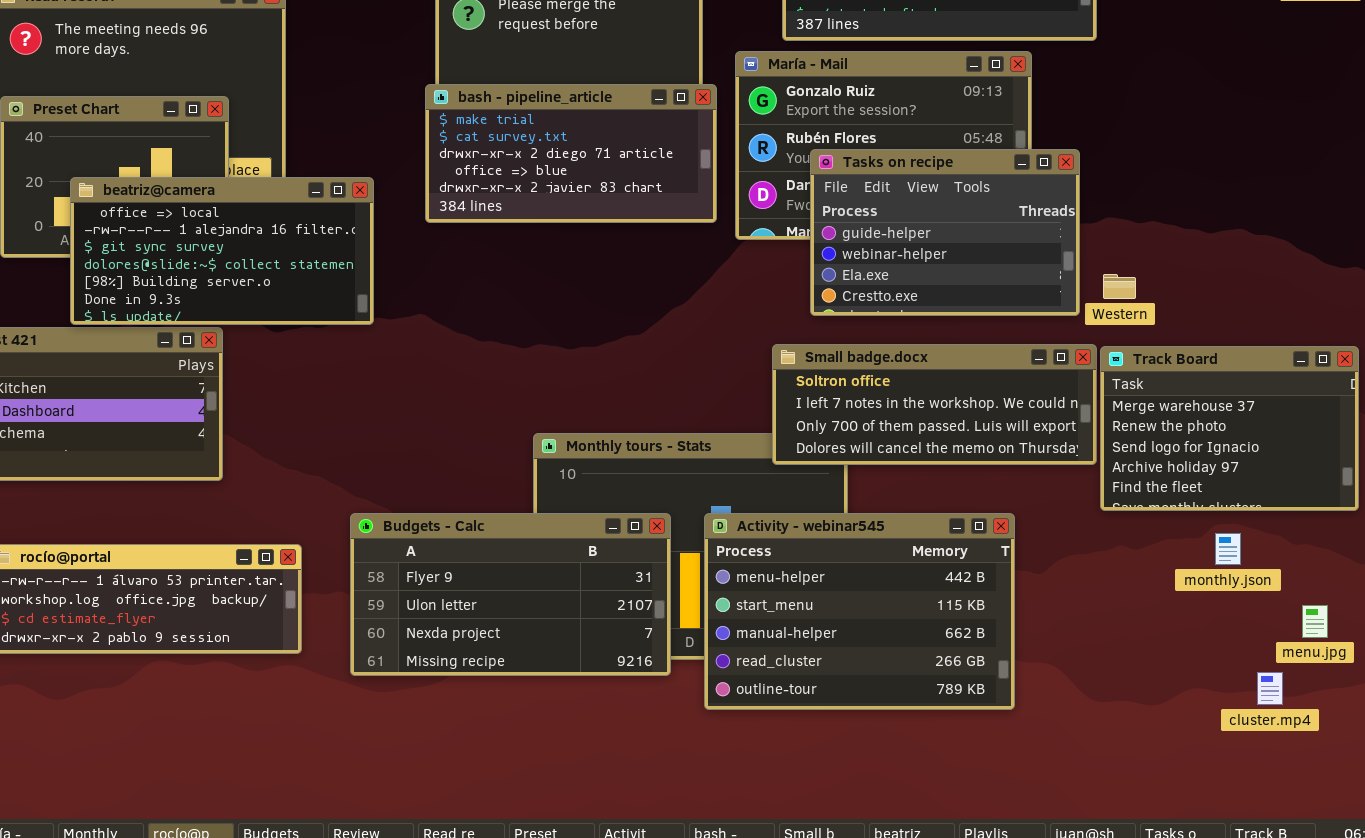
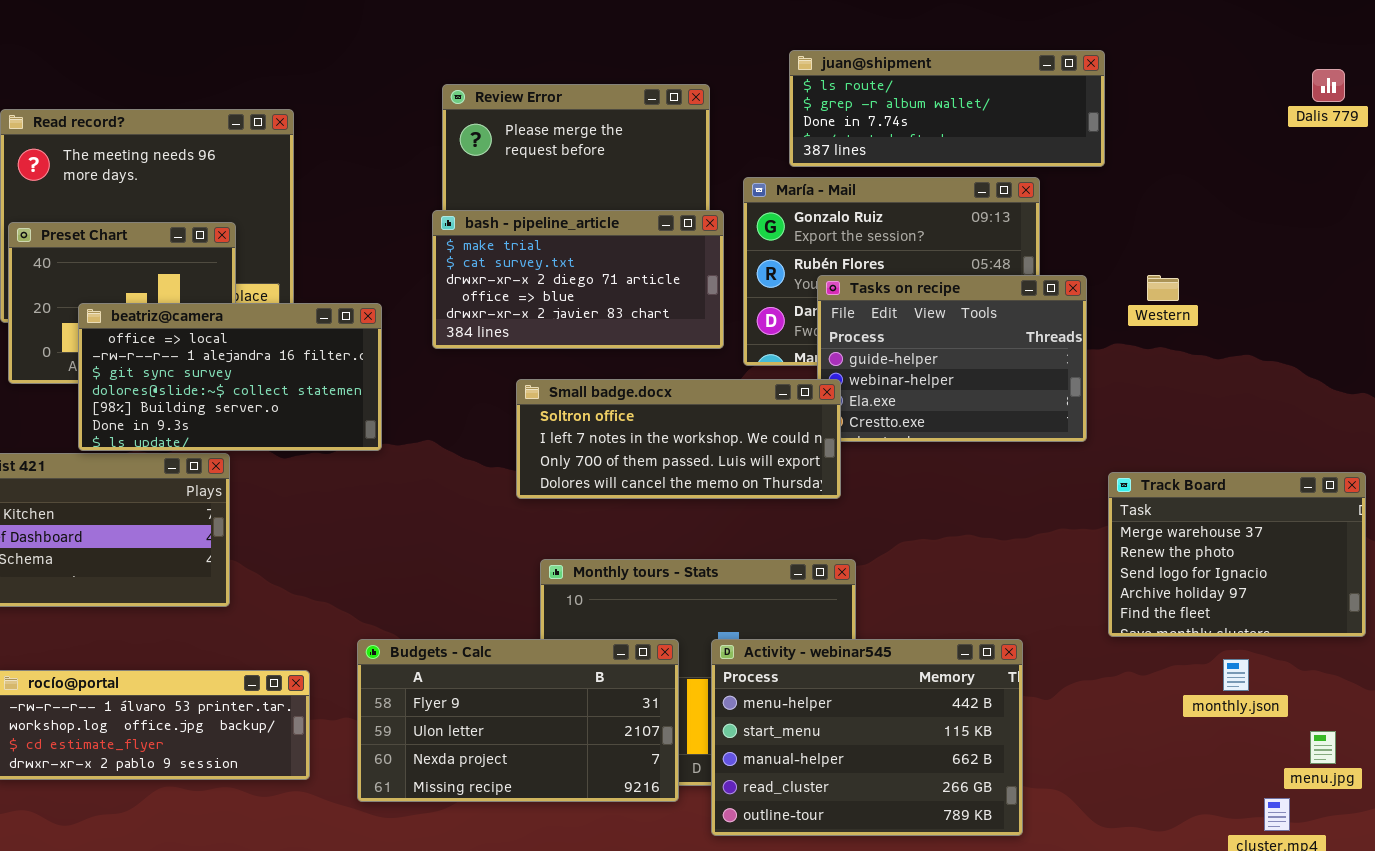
Western: [1103,274,1136,299] -> [1147,275,1179,301], moved
Small badge.docx: [772,344,1097,465] -> [516,379,841,499], moved

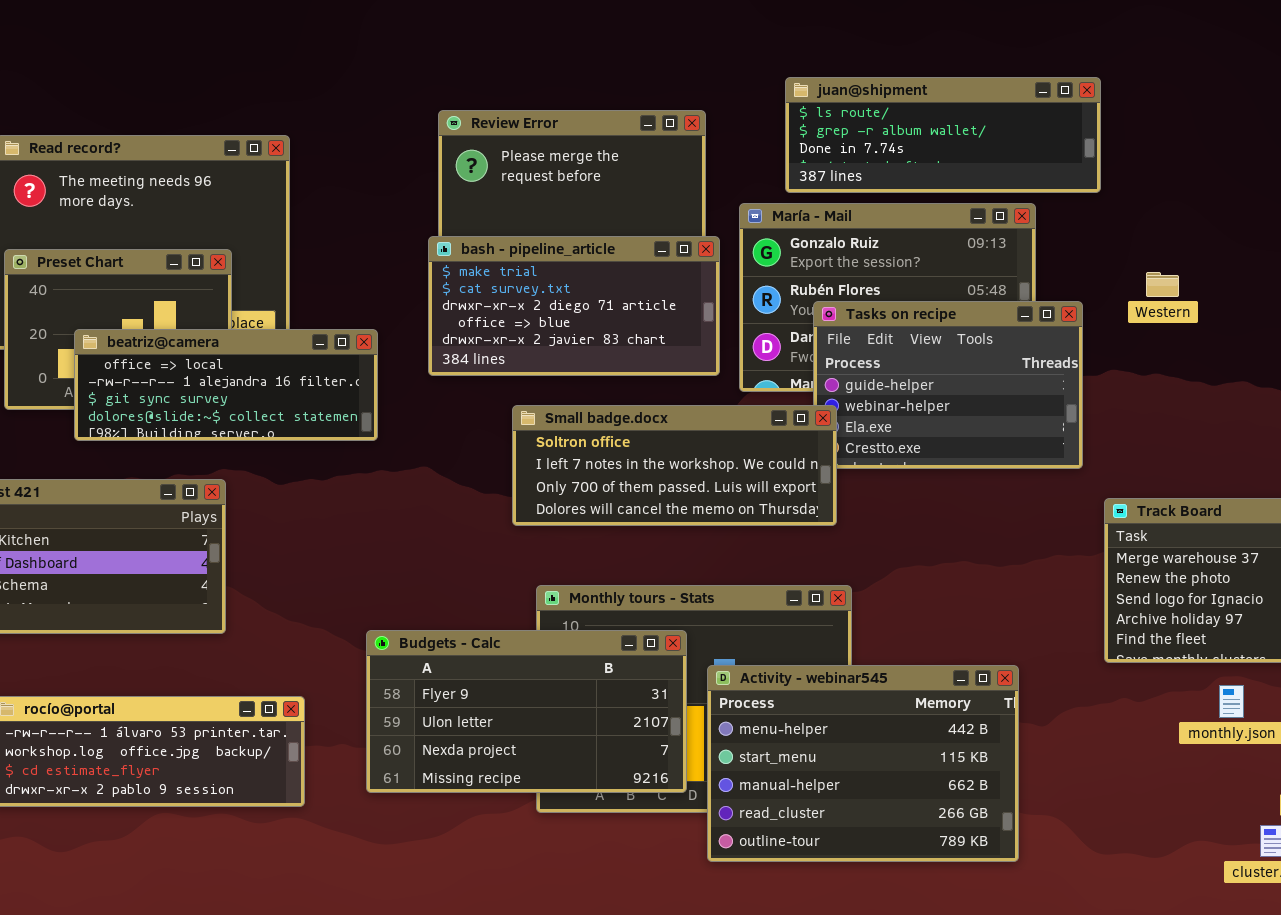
Western: [1147,275,1179,301] -> [1146,272,1179,297], moved
beatriz@camera: [78,303,382,451] -> [74,329,378,441], resized
Budgets - Calc: [357,639,679,802] -> [366,630,687,793], moved

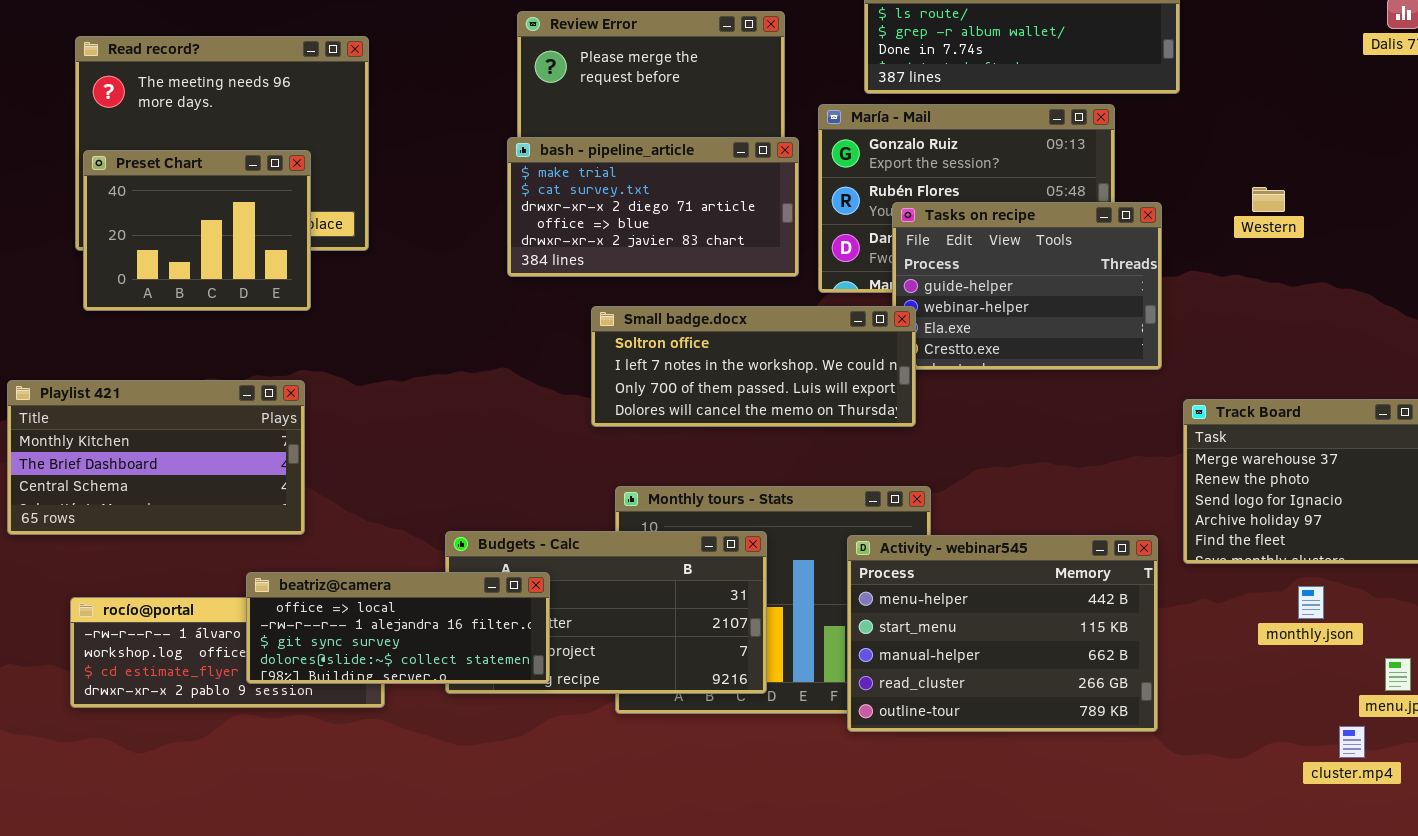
Western: [1146,272,1179,297] -> [1252,187,1285,212], moved
beatriz@camera: [74,329,378,441] -> [246,572,550,684], moved
Activity - webinar545: [707,665,1019,862] -> [847,535,1158,732], moved

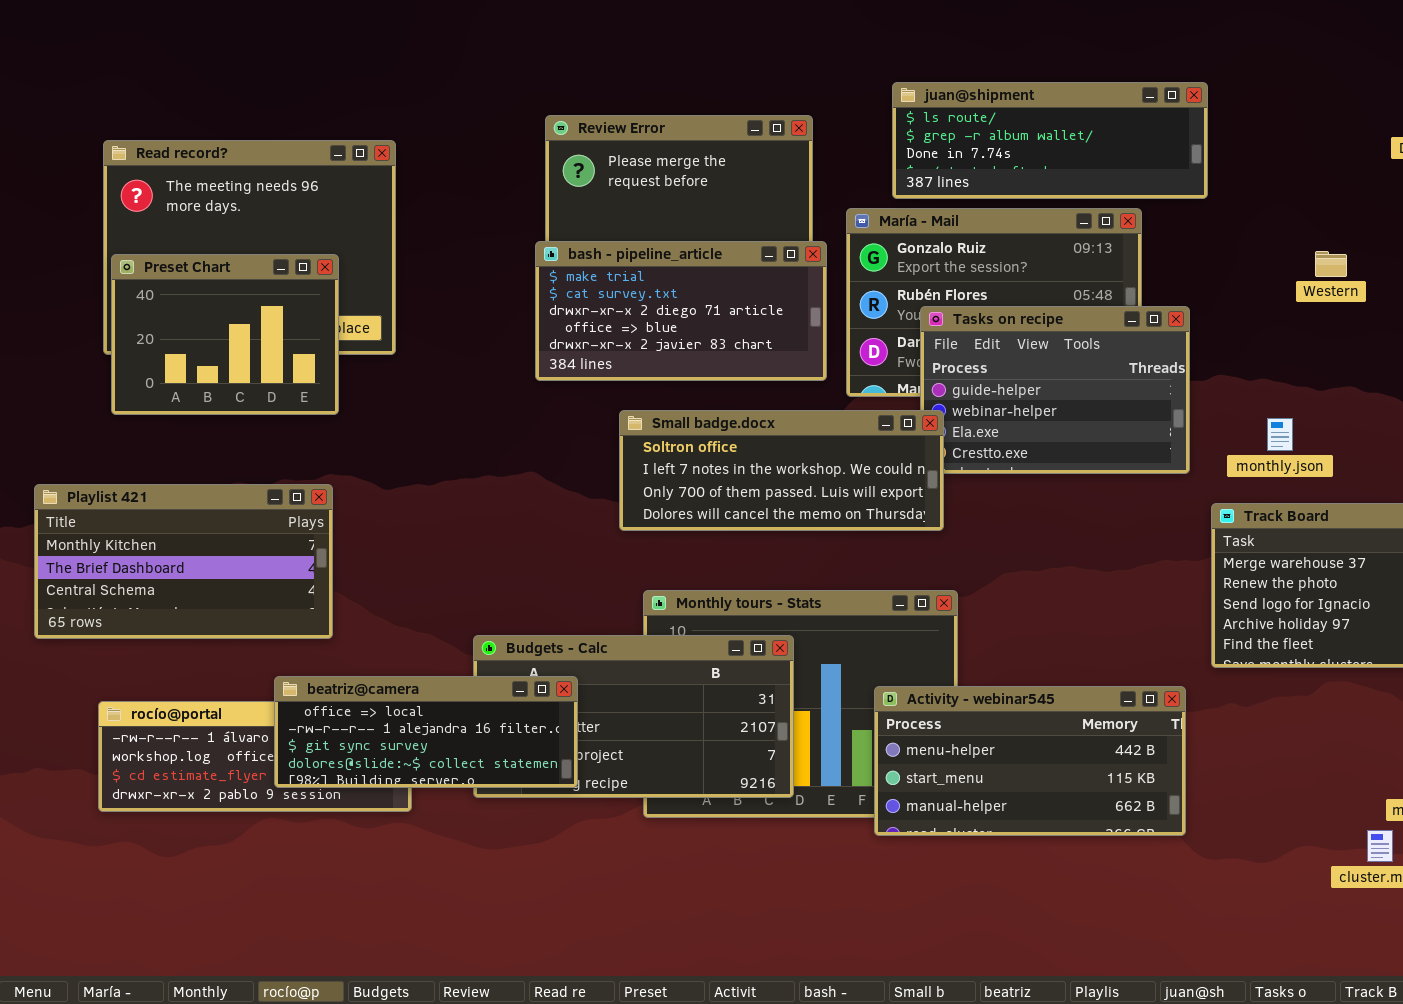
Western: [1252,187,1285,212] -> [1315,251,1347,277], moved
Activity - webinar545: [847,535,1158,732] -> [874,686,1186,836], resized
monthly.json: [1298,586,1324,619] -> [1267,418,1293,451], moved

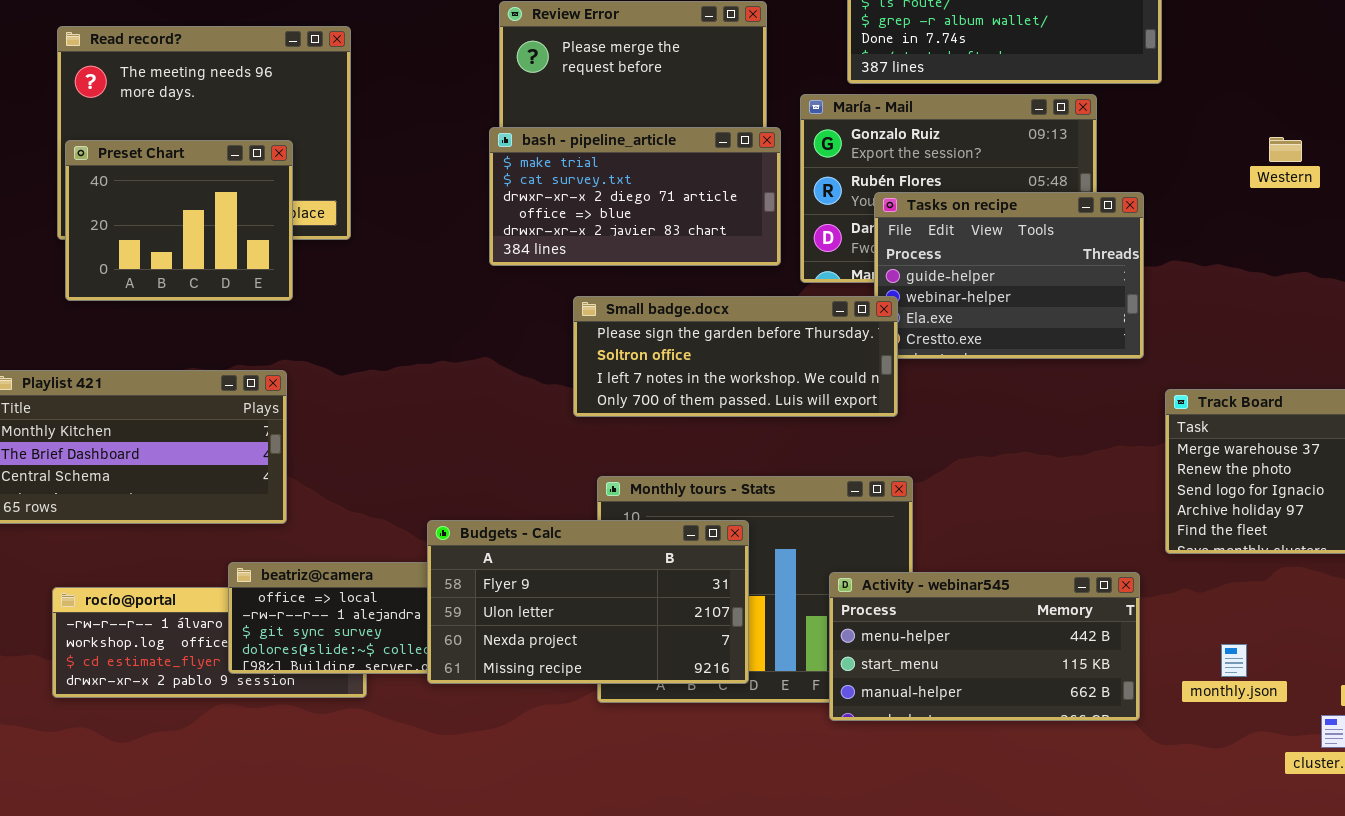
Small badge.docx: [619,410,944,531] -> [573,296,898,417], scrolled up 1 row
monthly.json: [1267,418,1293,451] -> [1221,644,1247,677], moved
Budgets - Calc: [473,635,794,798] -> [427,520,749,684], raised

